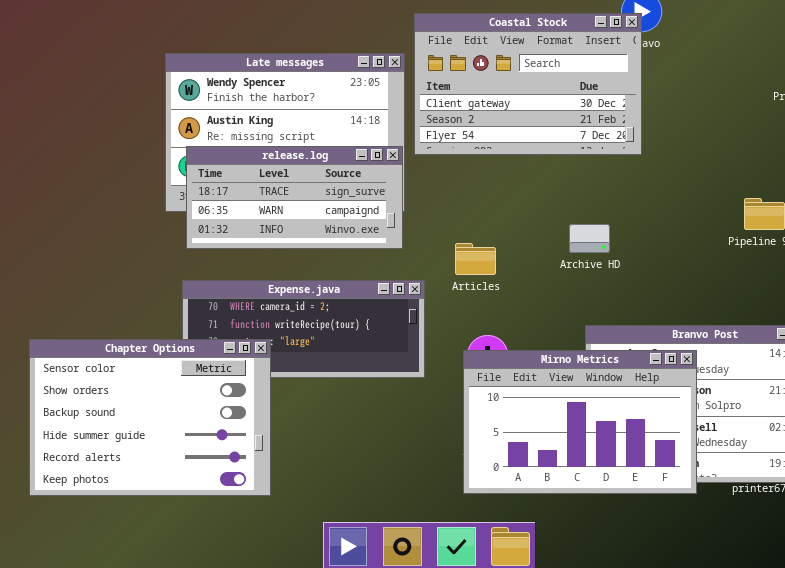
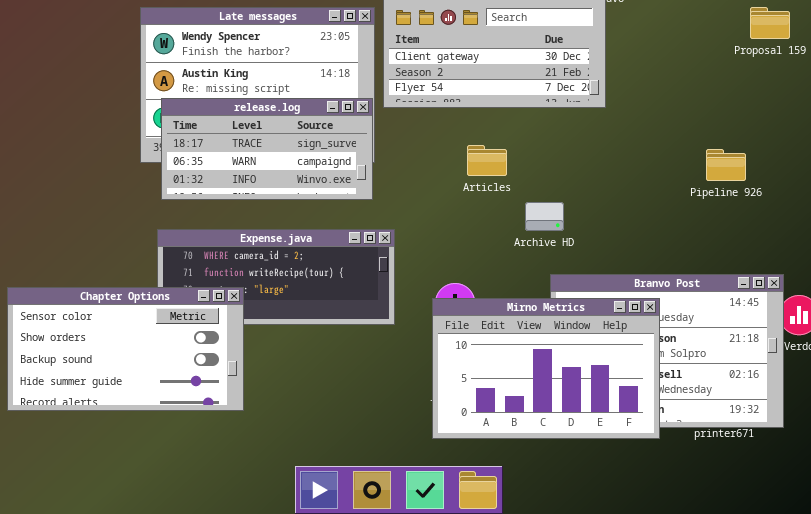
Archive HD: [569,224,610,253] -> [525,202,564,231], moved
Articles: [455,243,496,275] -> [467,145,507,176], moved
Chapter Options: [29,339,271,496] -> [7,287,244,411], resized

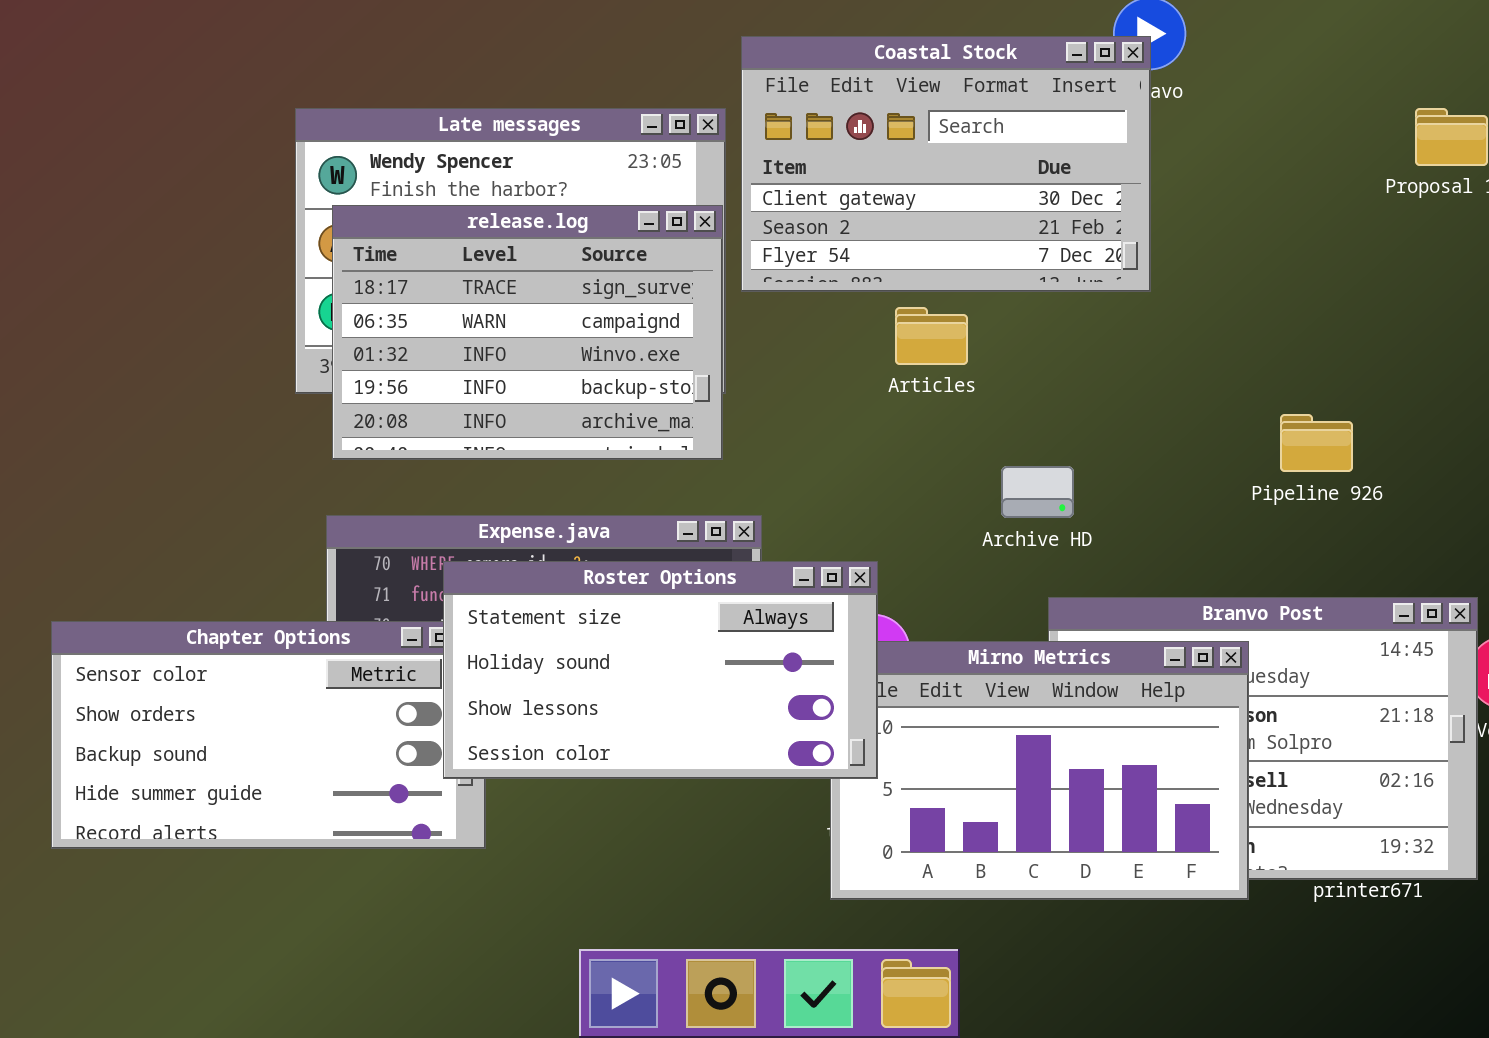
release.log: [161,98,373,200] -> [332,205,723,460], resized
Articles: [467,145,507,176] -> [895,307,968,365], moved
Pipeline 926: [706,149,746,181] -> [1280,414,1353,472], moved
Roster Options: none -> [443,561,878,779], opened

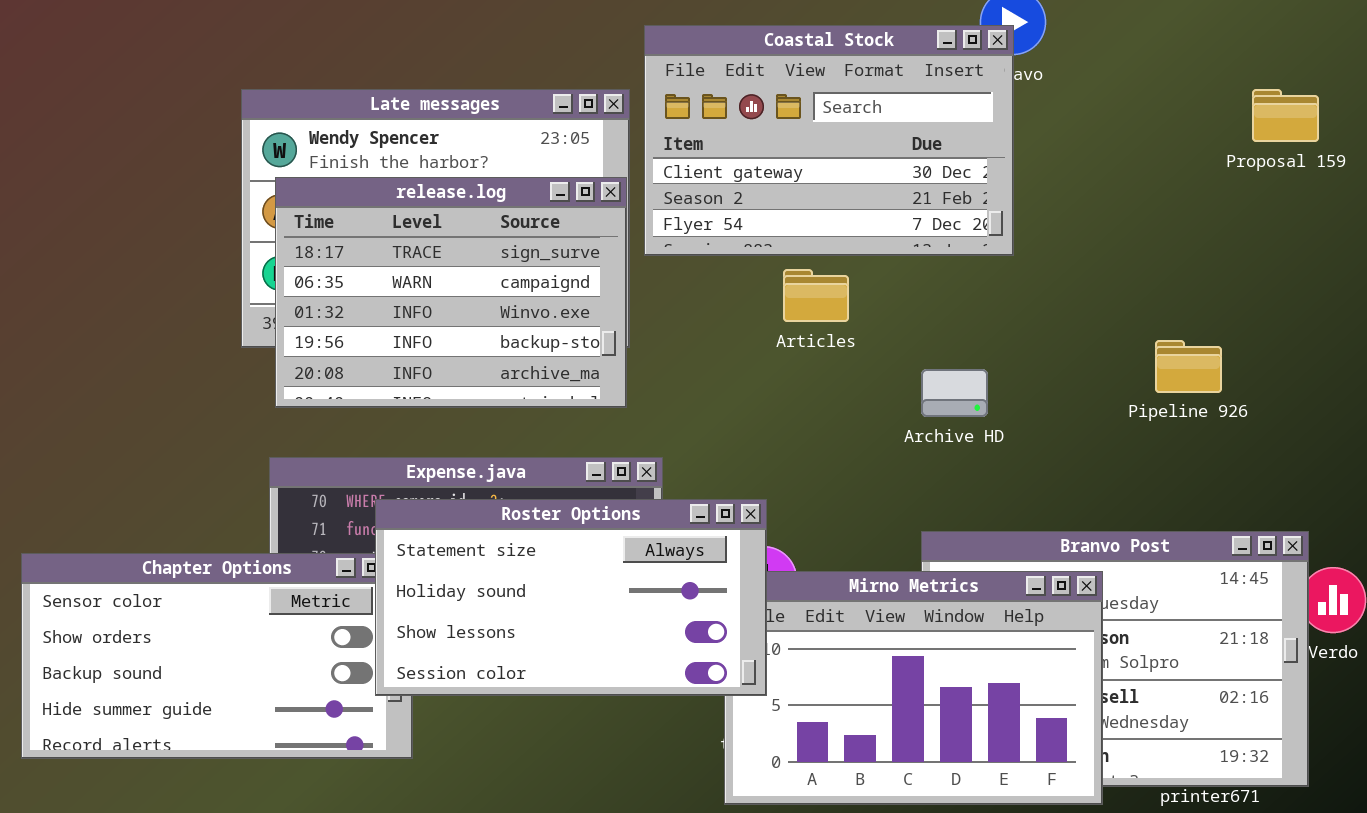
Pipeline 926: [1280,414,1353,472] -> [1155,340,1222,393], moved
Archive HD: [1001,466,1074,518] -> [921,369,988,417], moved

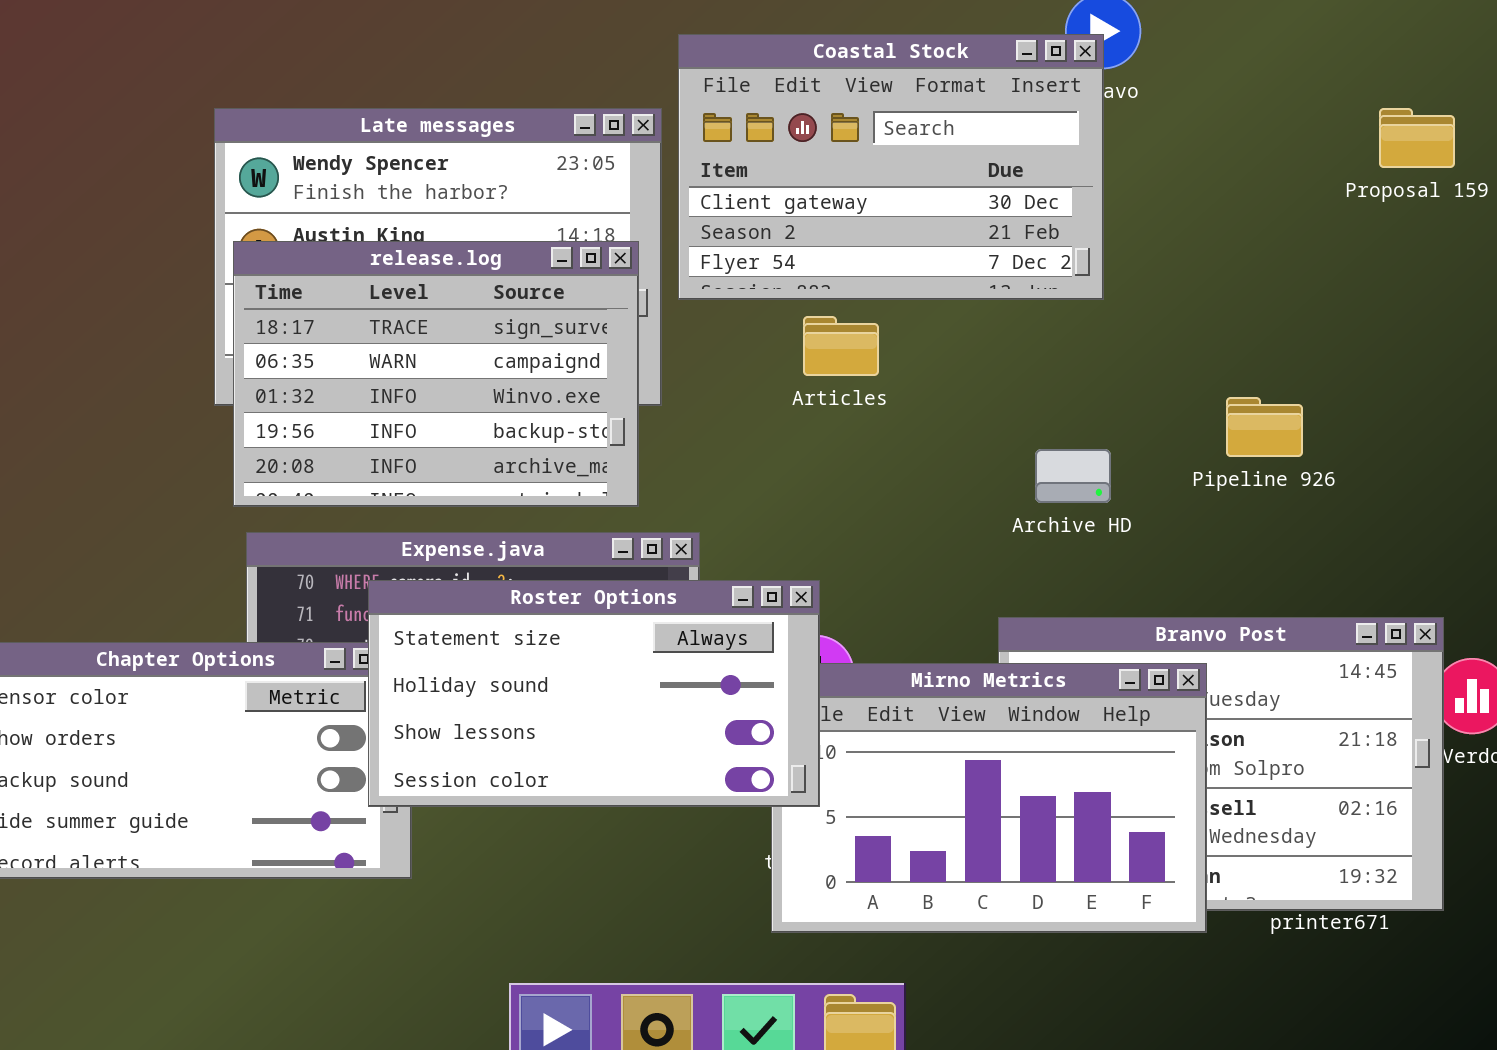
release.log: [275,177,627,408] -> [233,241,639,507], moved
Articles: [783,269,849,322] -> [803,316,879,376], moved
Pipeline 926: [1155,340,1222,393] -> [1226,397,1303,457], moved
Archive HD: [921,369,988,417] -> [1035,449,1111,503], moved

